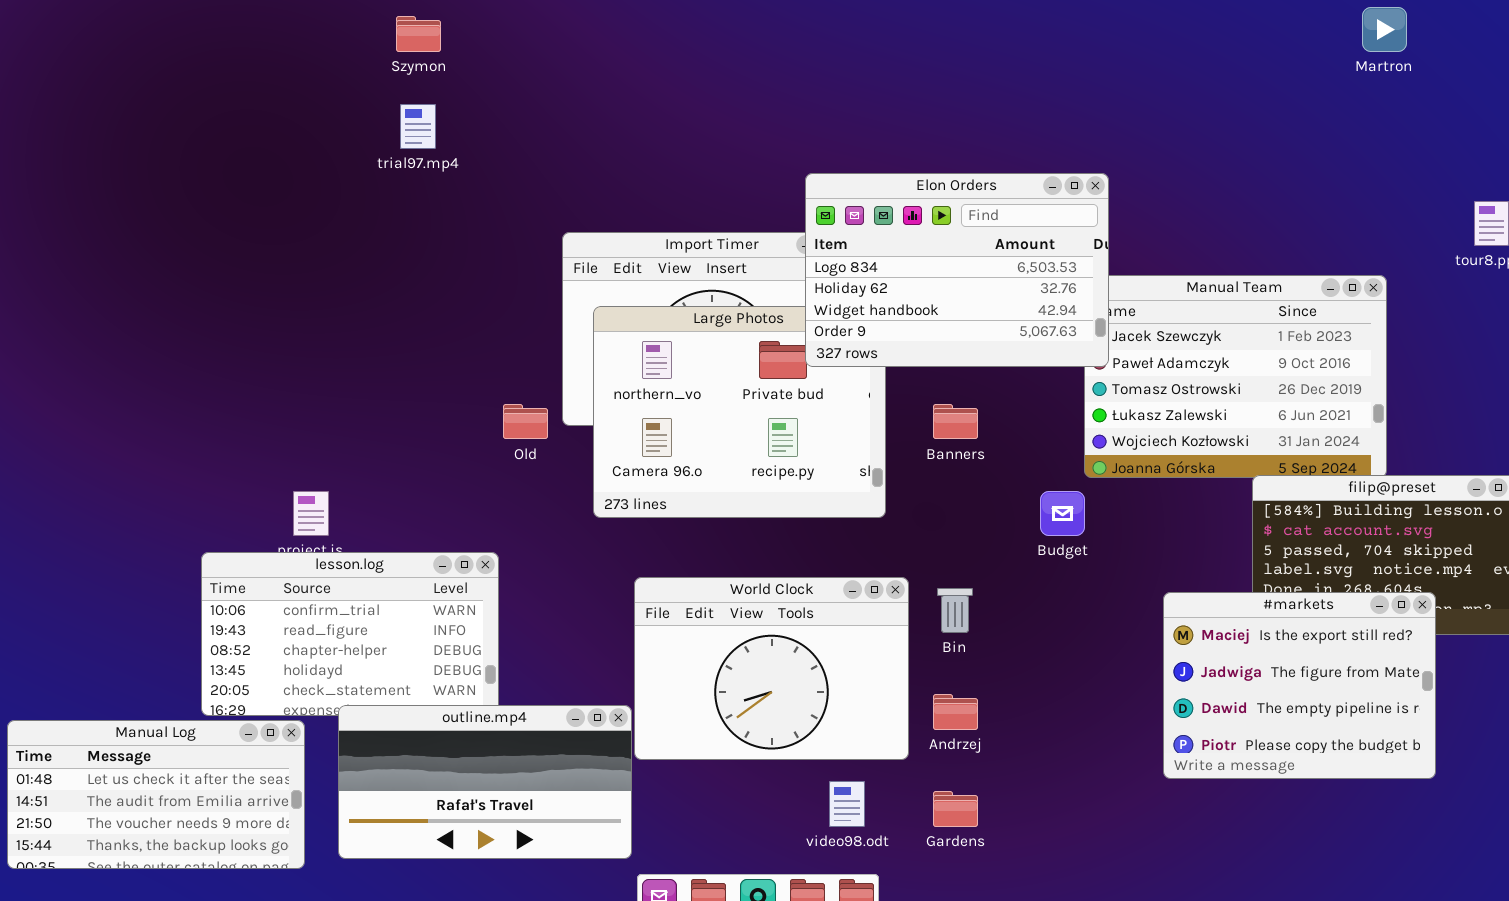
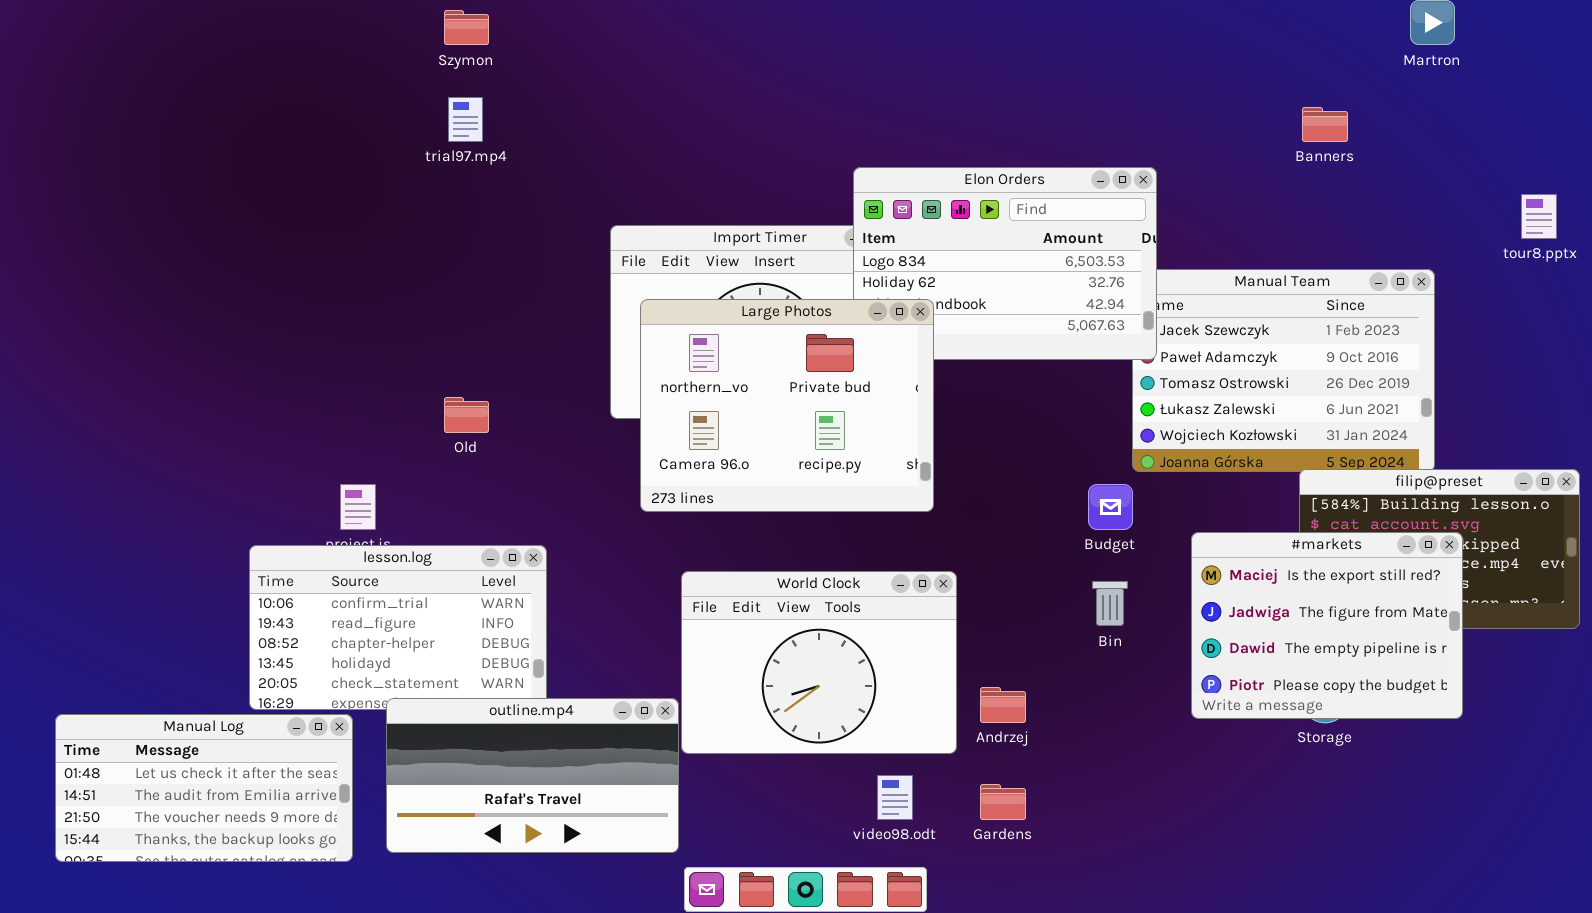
Large Photos: [593,306,886,518] -> [640,299,934,512], raised
Old: [503,404,548,439] -> [444,397,489,433], moved
Banners: [933,404,978,439] -> [1302,107,1348,142], moved
Bin: [937,588,973,633] -> [1092,581,1128,626], moved
#markets: [1163,592,1436,779] -> [1191,532,1463,719], moved

